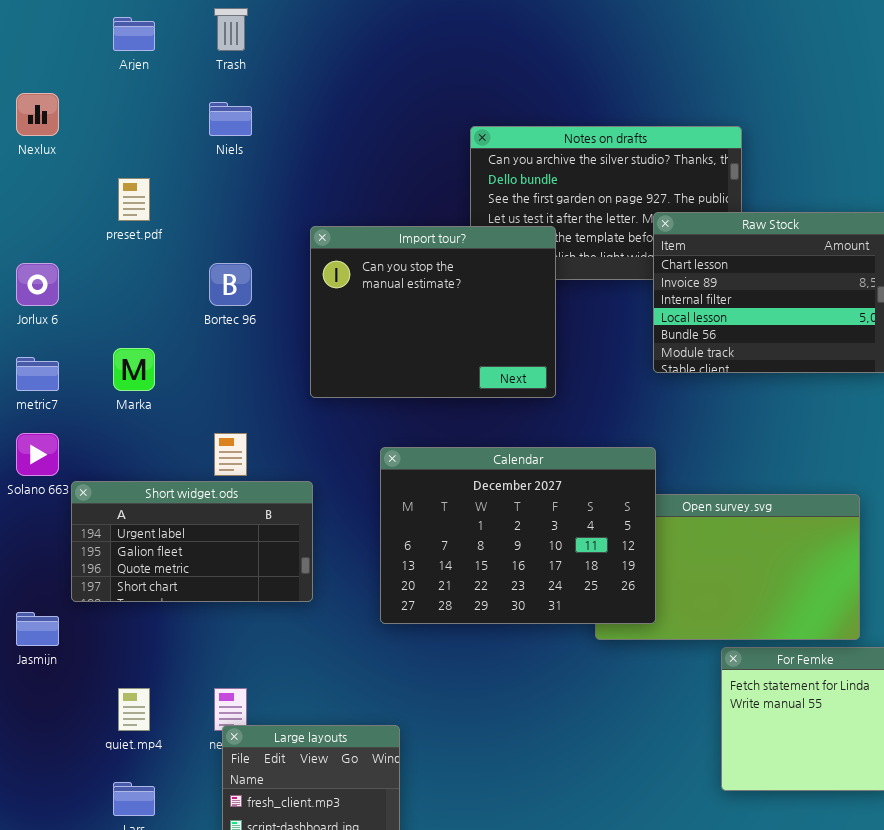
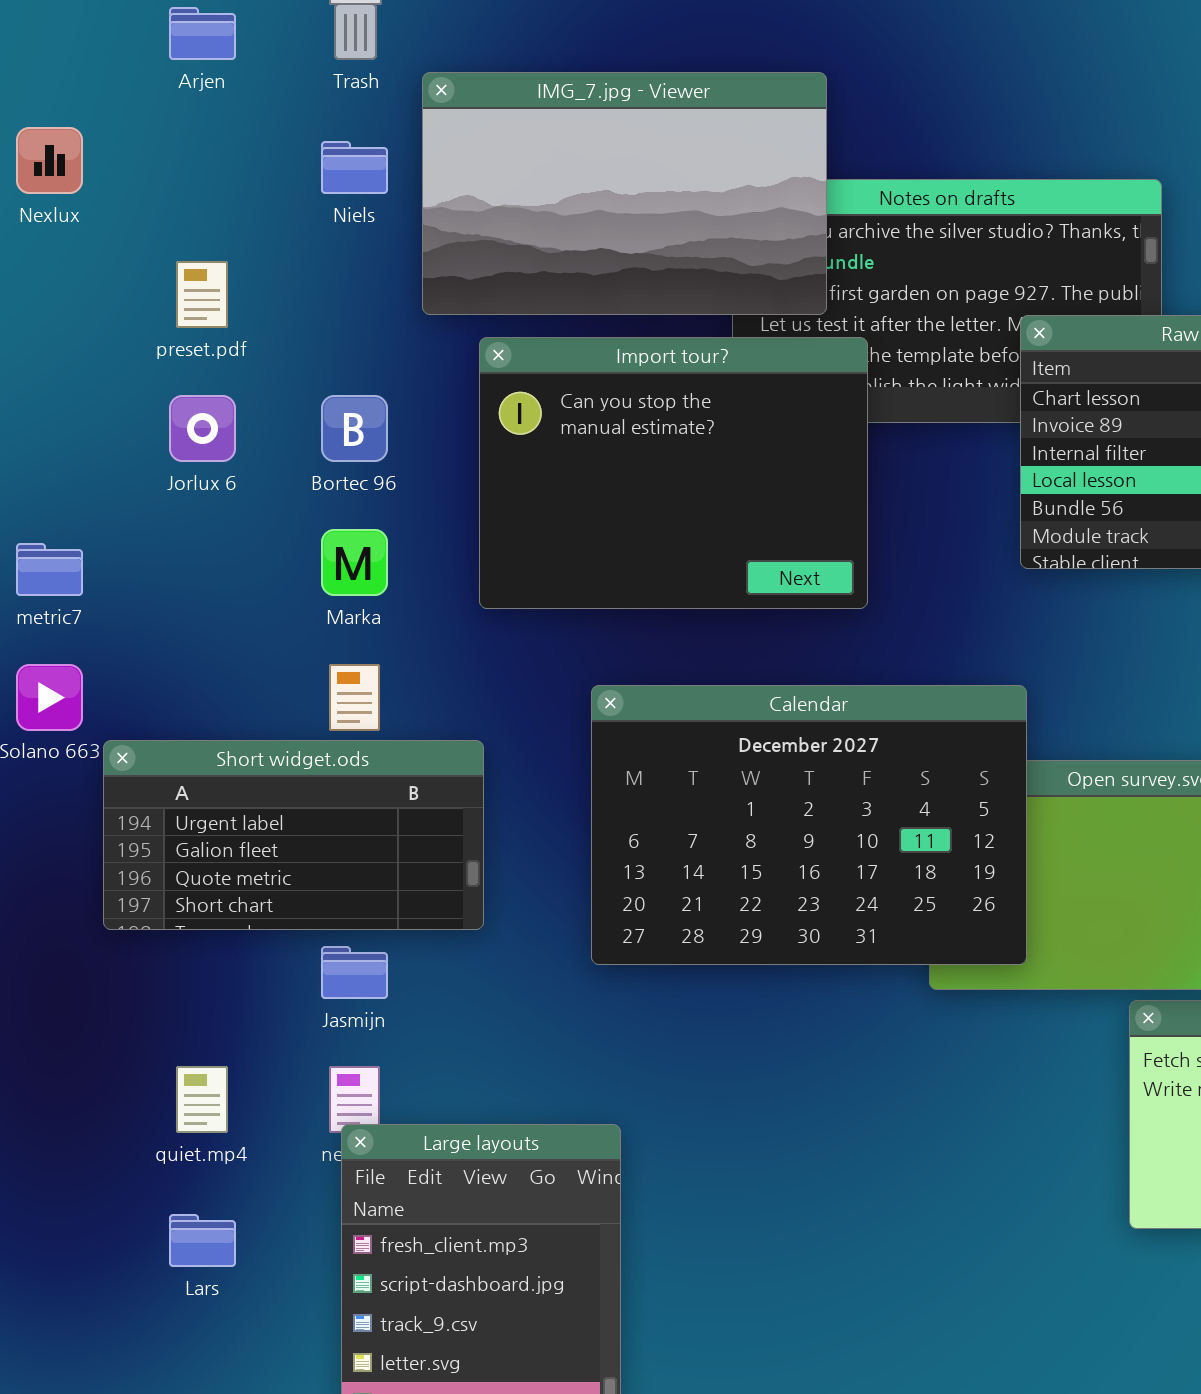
IMG_7.jpg - Viewer: none -> [422,72,827,315], opened
Jorlux 6: [16,263,59,306] -> [169,395,236,462], moved
Marka: [113,348,155,391] -> [321,529,388,596], moved
Jasmijn: [16,612,59,646] -> [321,946,388,999], moved

